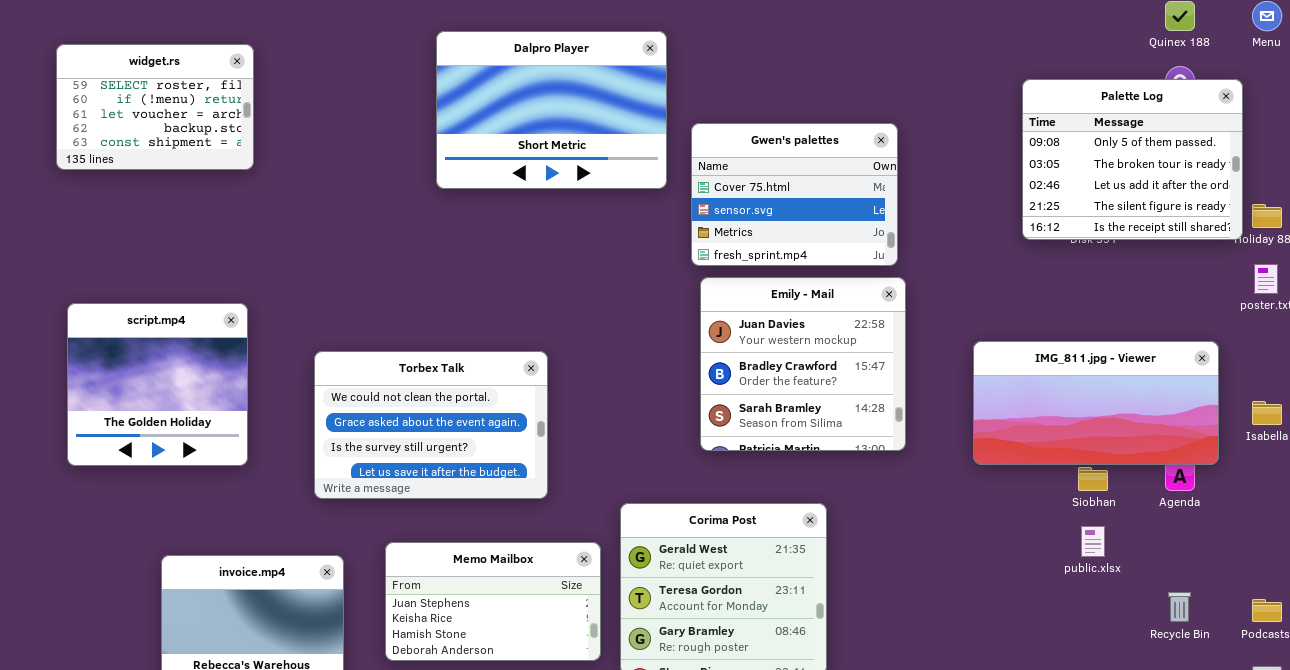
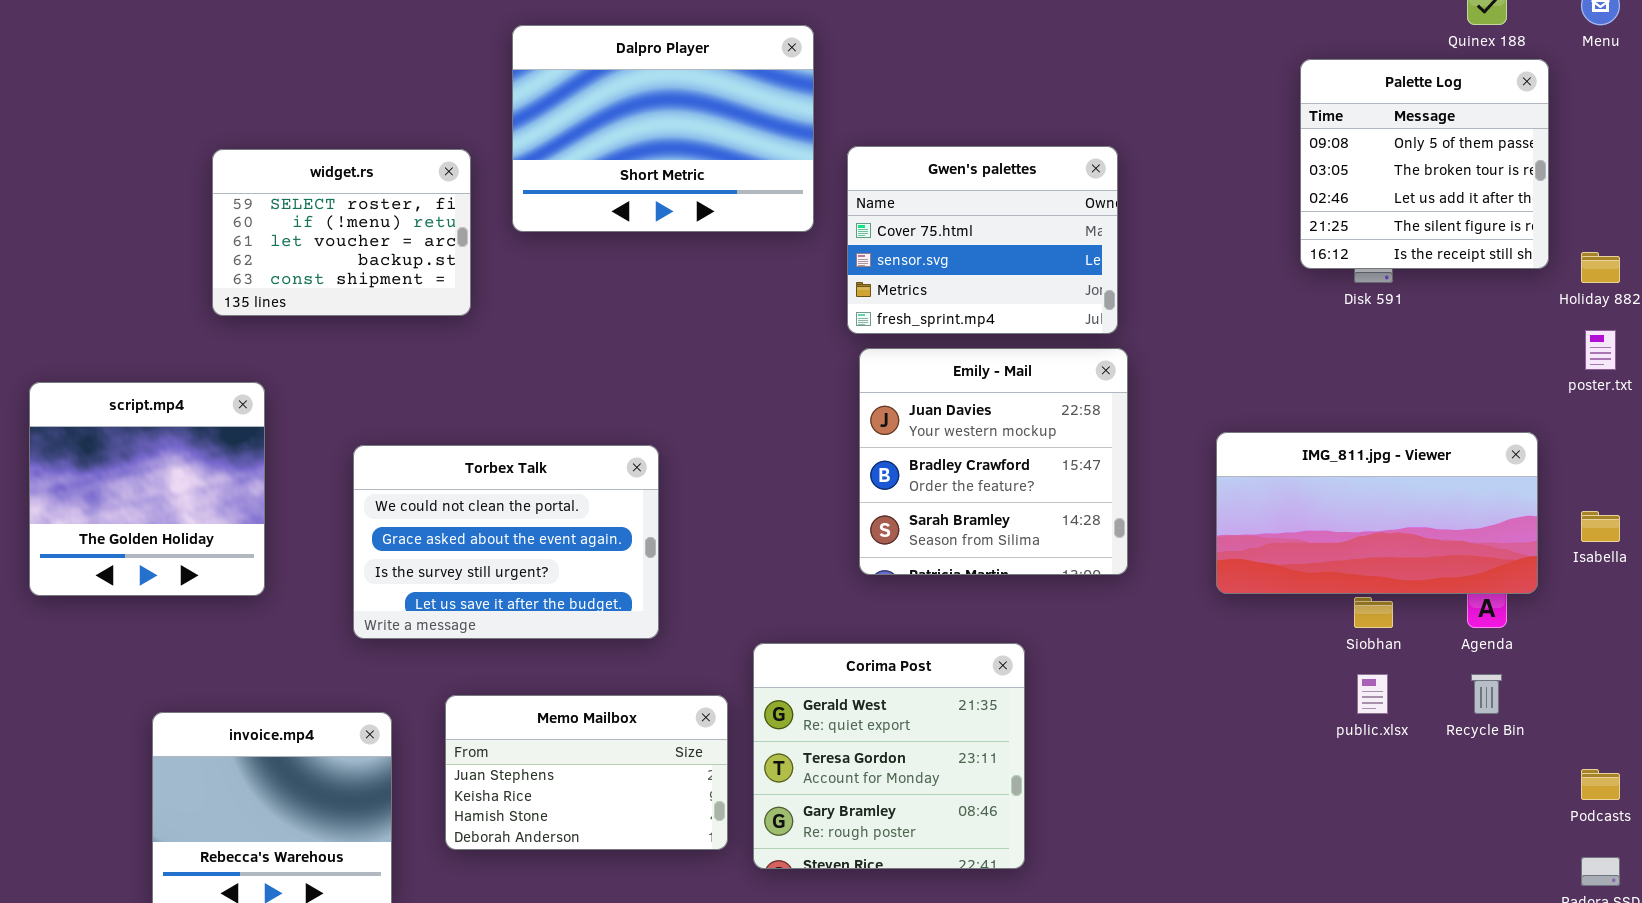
widget.rs: [56,44,254,170] -> [212,149,471,316], moved
Palette Log: [1022,79,1243,240] -> [1300,59,1549,269], moved, resized
Recycle Bin: [1168,592,1191,622] -> [1471,674,1502,714], moved

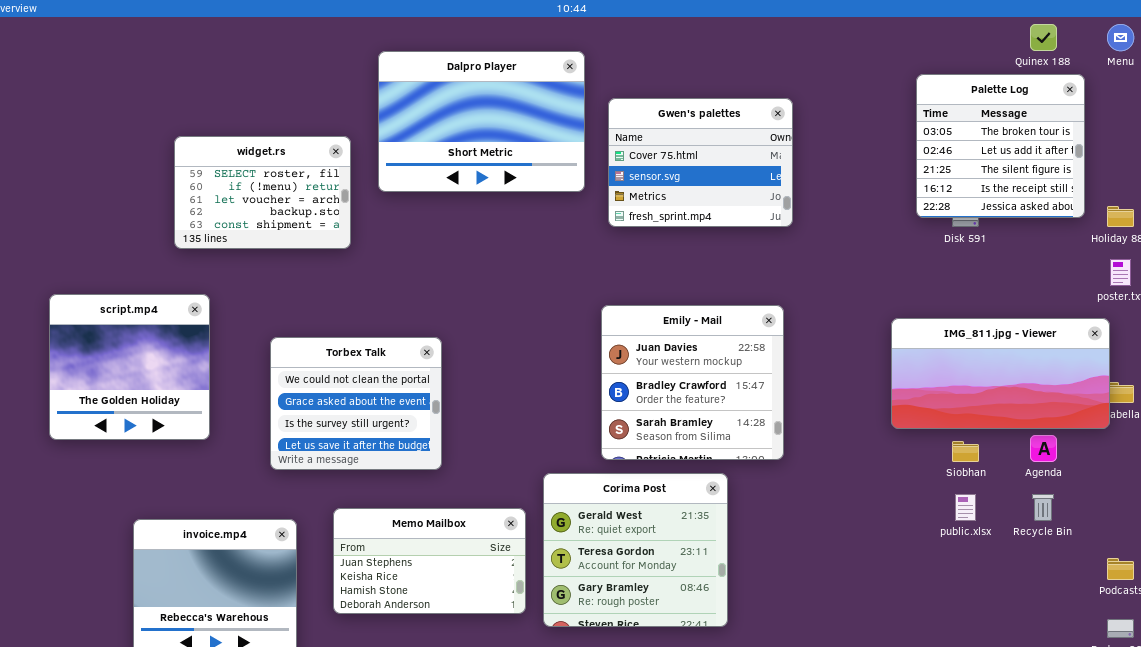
Palette Log: [1300,59,1549,269] -> [916,74,1085,218], scrolled down 1 row
Gwen's palettes: [847,146,1118,334] -> [608,98,793,227], moved
Emily - Mail: [859,348,1128,575] -> [601,305,784,460], moved
IMG_811.jpg - Viewer: [1216,432,1538,594] -> [891,318,1110,429], moved
Torbex Talk: [353,445,659,639] -> [270,337,442,470], resized

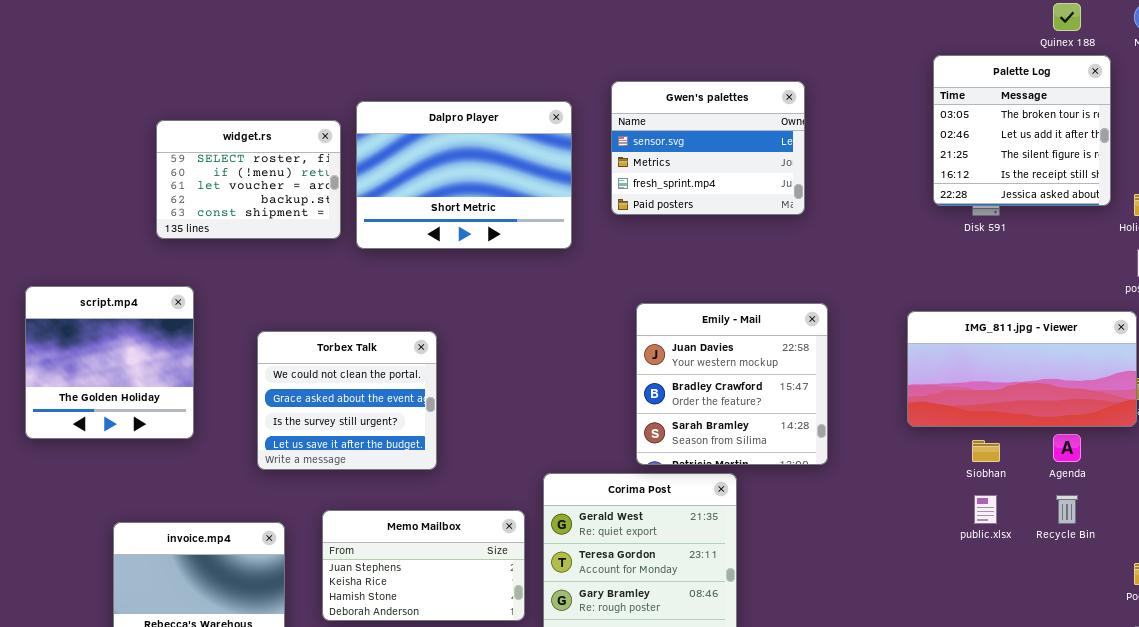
Dalpro Player: [378,51,585,192] -> [356,101,572,249], moved
Gwen's palettes: [608,98,793,227] -> [611,81,805,215], scrolled down 1 row
Emily - Mail: [601,305,784,460] -> [636,303,828,465], moved

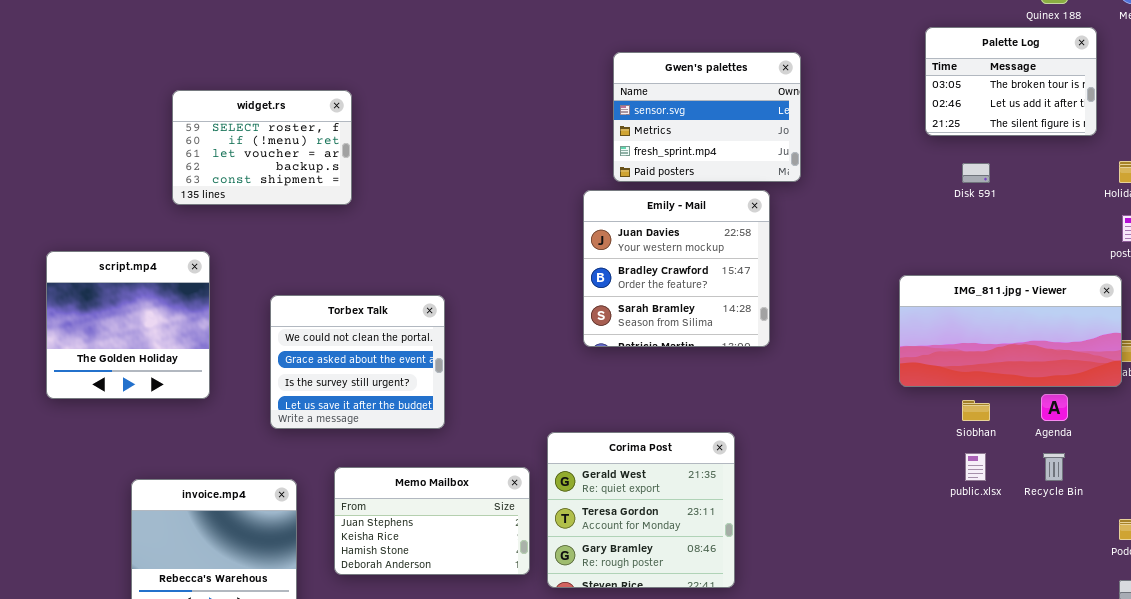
Palette Log: [933,55,1111,206] -> [925,27,1097,136], resized
Dalpro Player: [356,101,572,249] -> none, closed
Emily - Mail: [636,303,828,465] -> [583,190,770,347], moved

